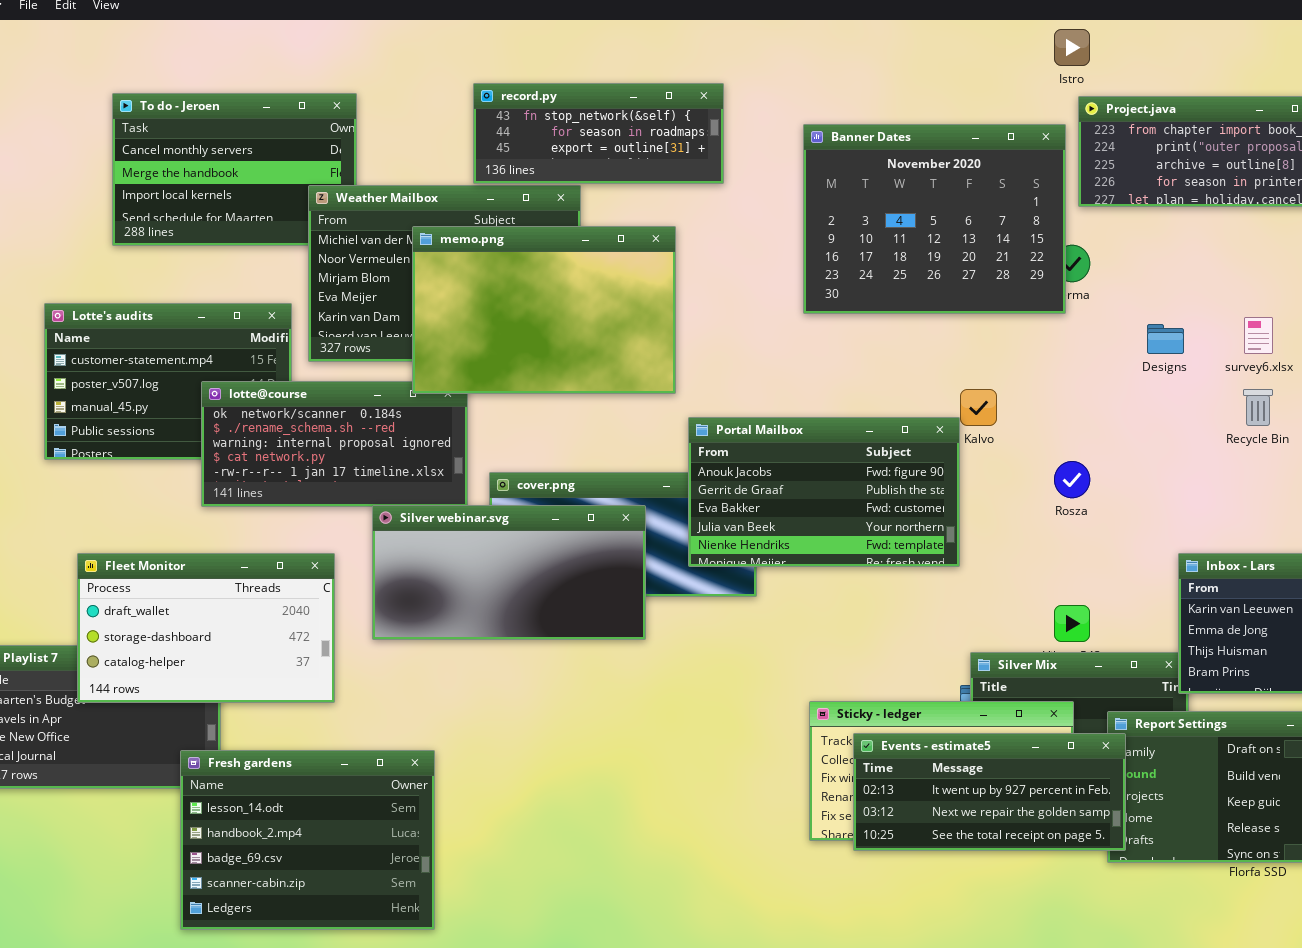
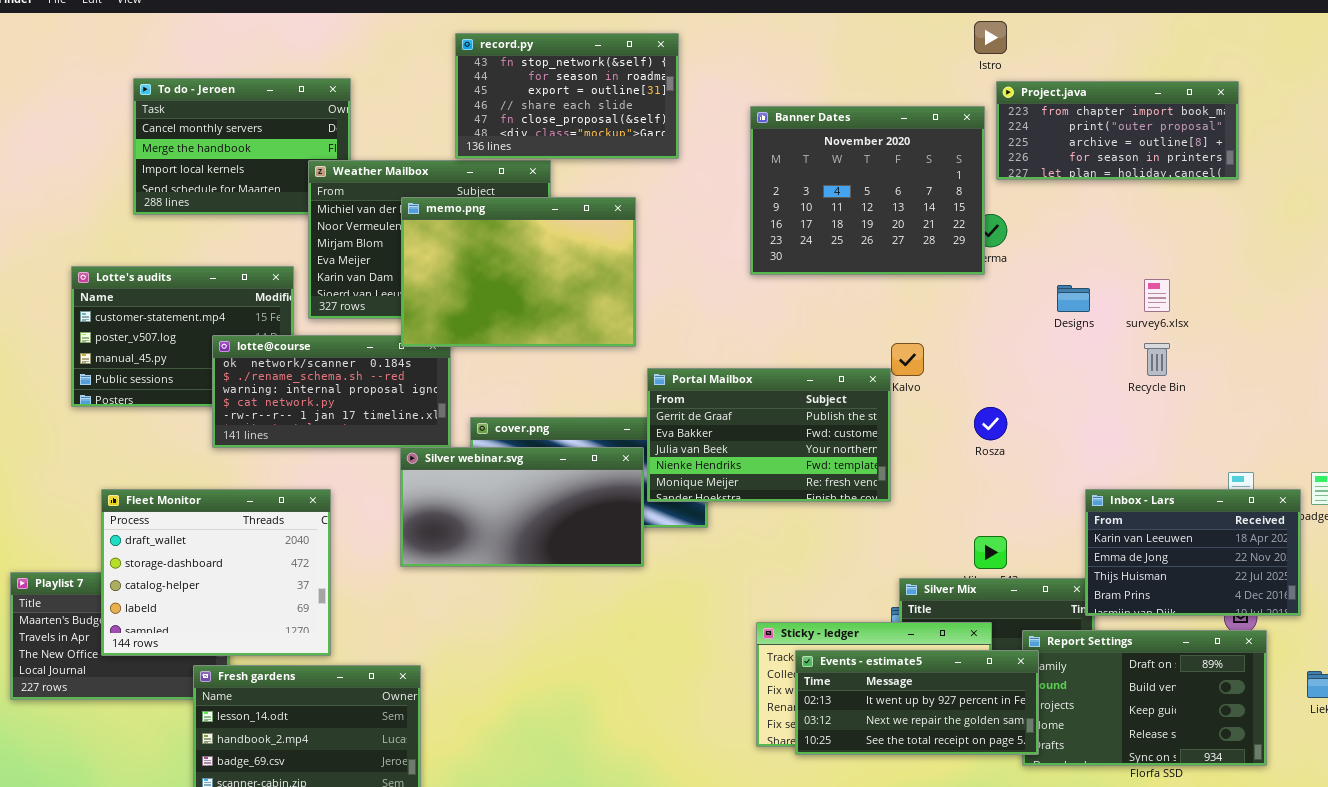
record.py: [473,83,724,184] -> [455,33,679,159], resized
Portal Mailbox: [688,417,960,567] -> [647,368,891,502], scrolled down 1 row
Silver webinar.svg: [372,505,646,640] -> [400,447,644,567], moved
Fleet Monitor: [77,553,335,703] -> [101,489,331,656], resized

